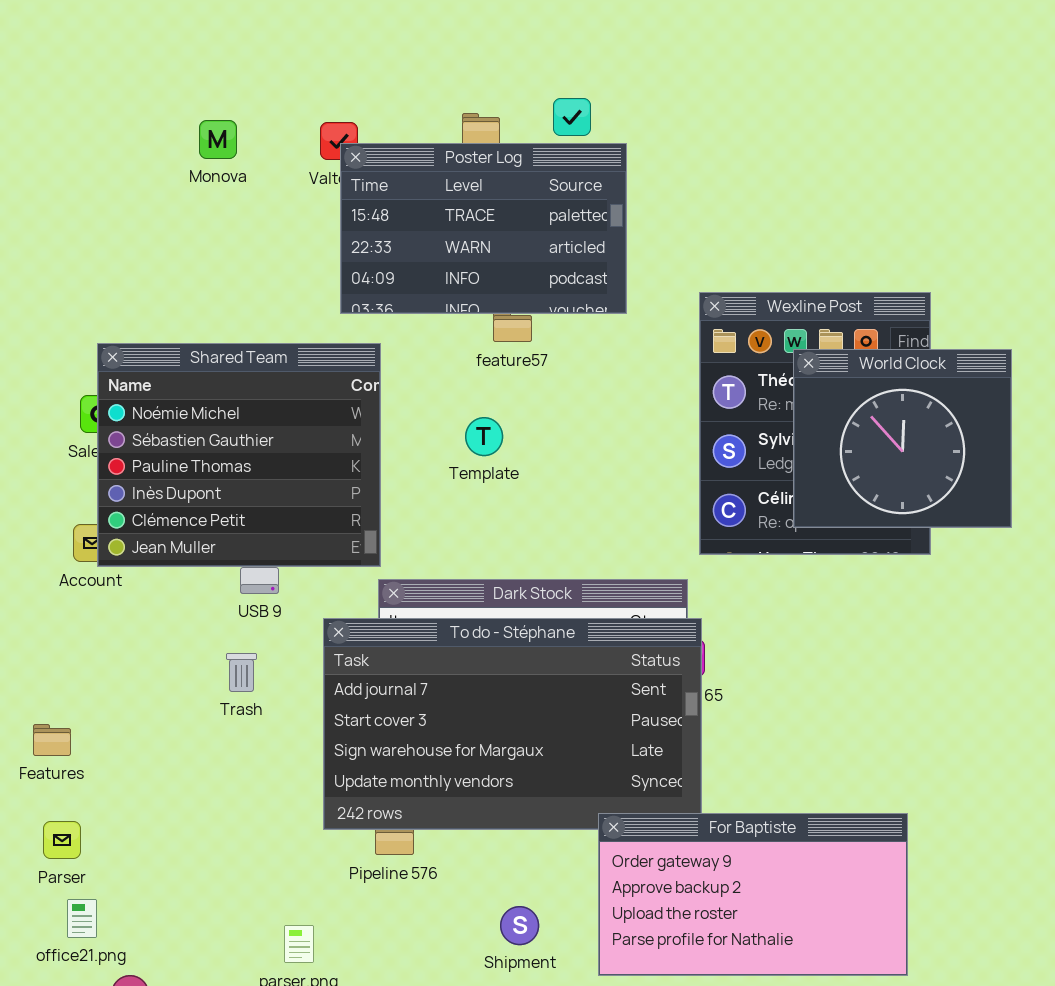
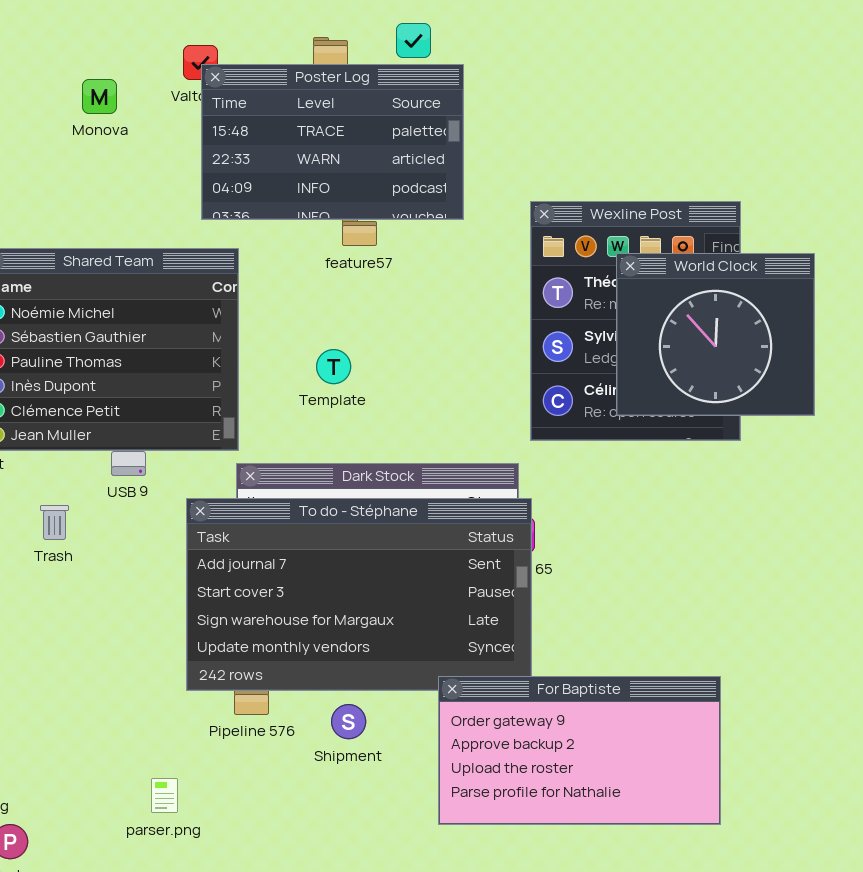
Monova: [199,120,237,159] -> [82,79,117,114], moved
Template: [465,417,503,456] -> [316,349,351,384], moved
Trash: [226,653,257,692] -> [40,505,69,540], moved
Shipment: [500,906,539,945] -> [331,704,366,739], moved

